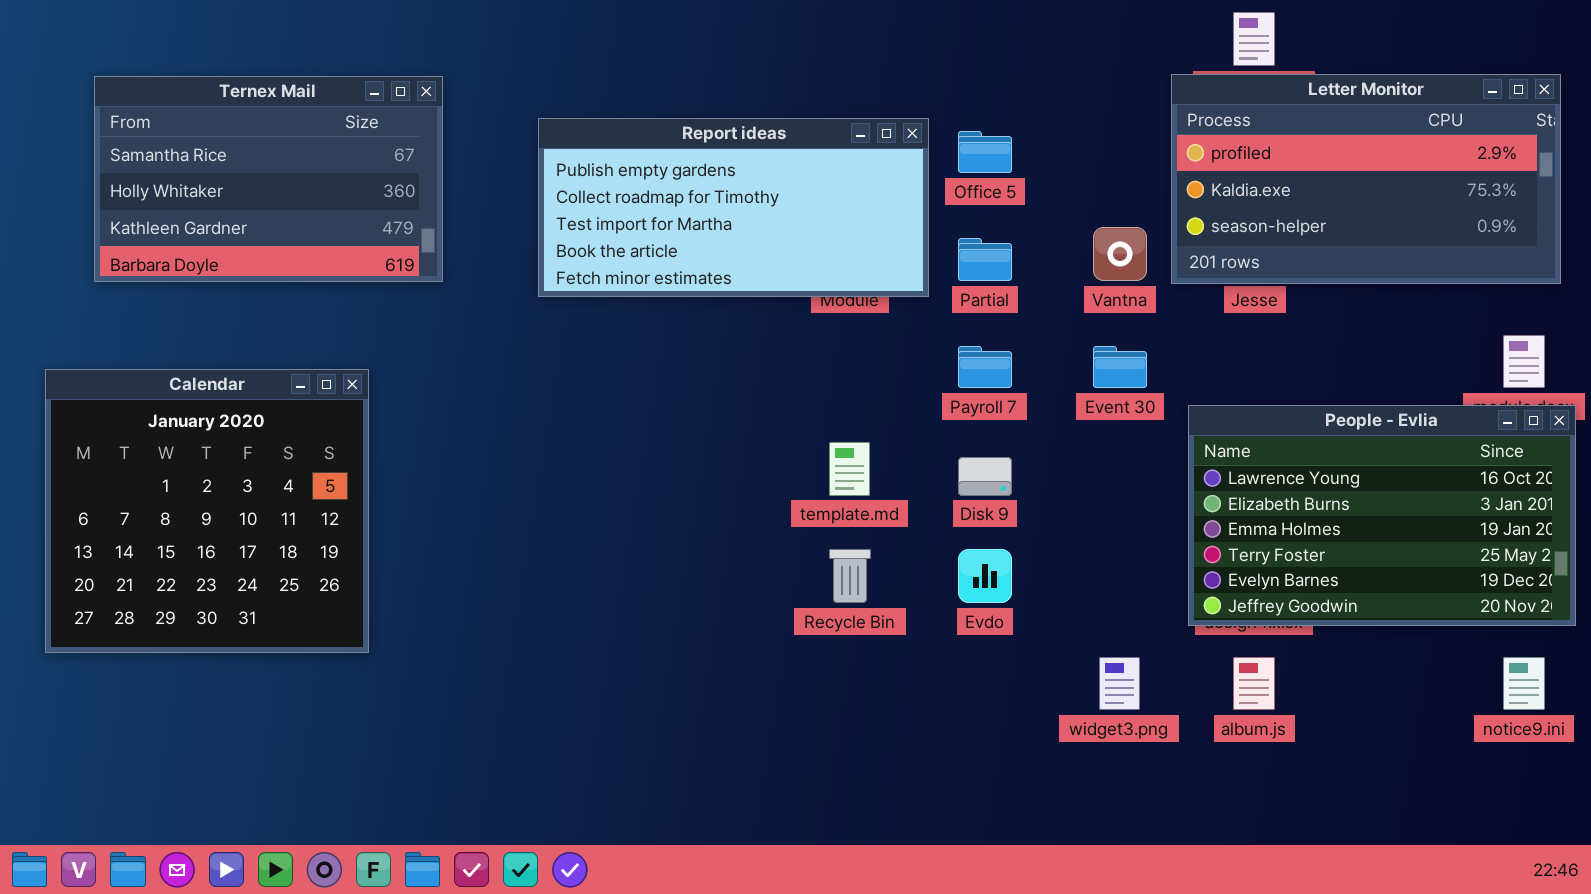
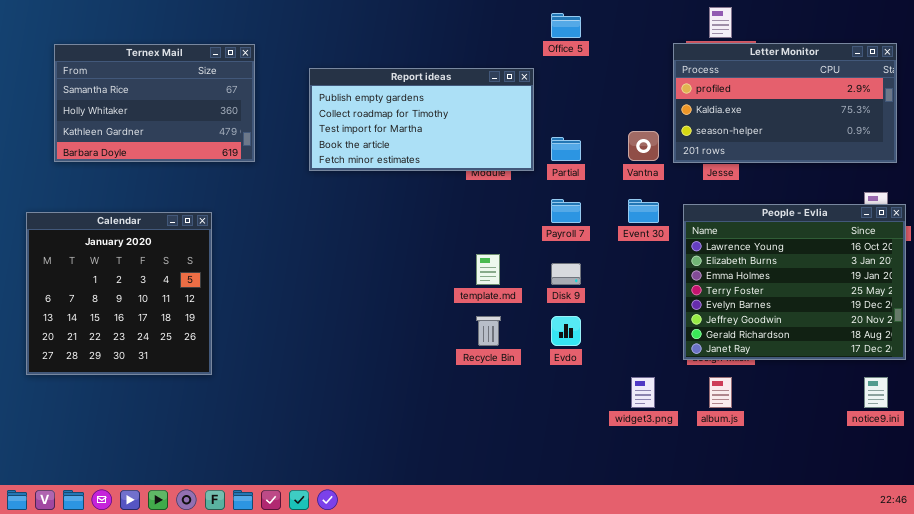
Office 5: [958,131,1012,173] -> [551,13,581,38], moved
People - Evlia: [1188,405,1576,626] -> [683,204,906,360], resized

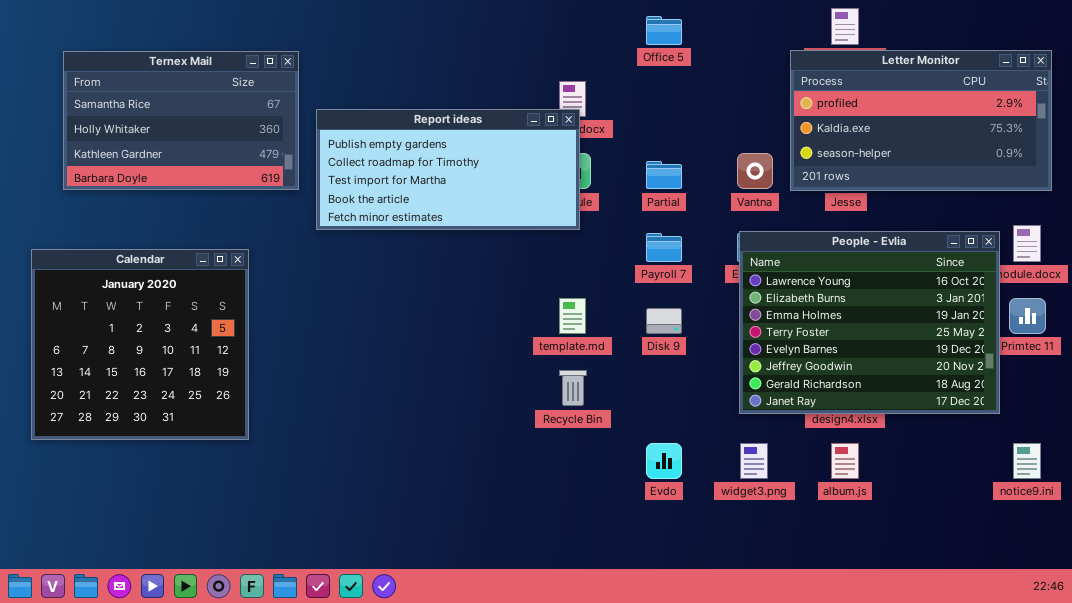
Report ideas: [309,68,534,171] -> [316,109,580,230], moved
People - Evlia: [683,204,906,360] -> [739,231,1000,414], moved
Evdo: [551,316,581,346] -> [646,443,682,479], moved

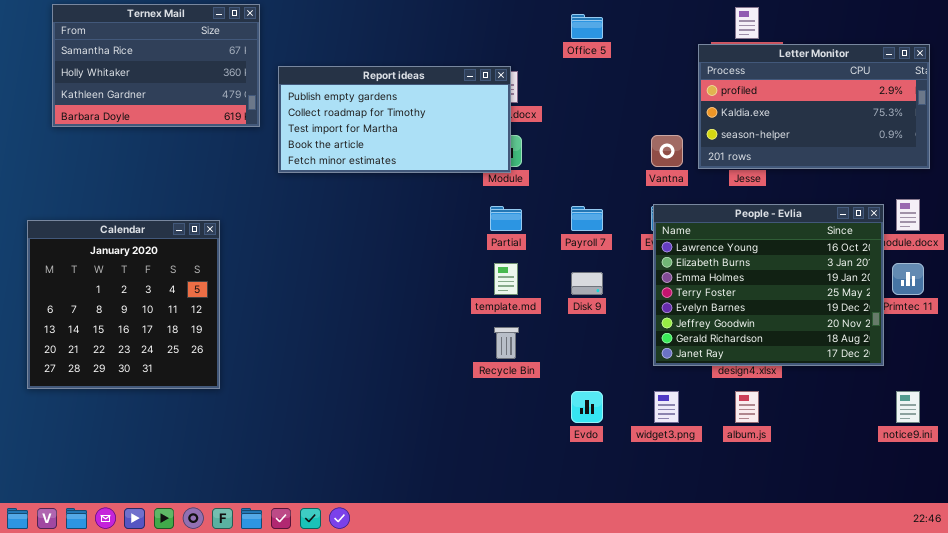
Ternex Mail: [63,51,299,190] -> [52,4,260,127], moved
Report ideas: [316,109,580,230] -> [278,66,511,173], moved
Partial: [646,161,682,189] -> [490,206,522,231], moved

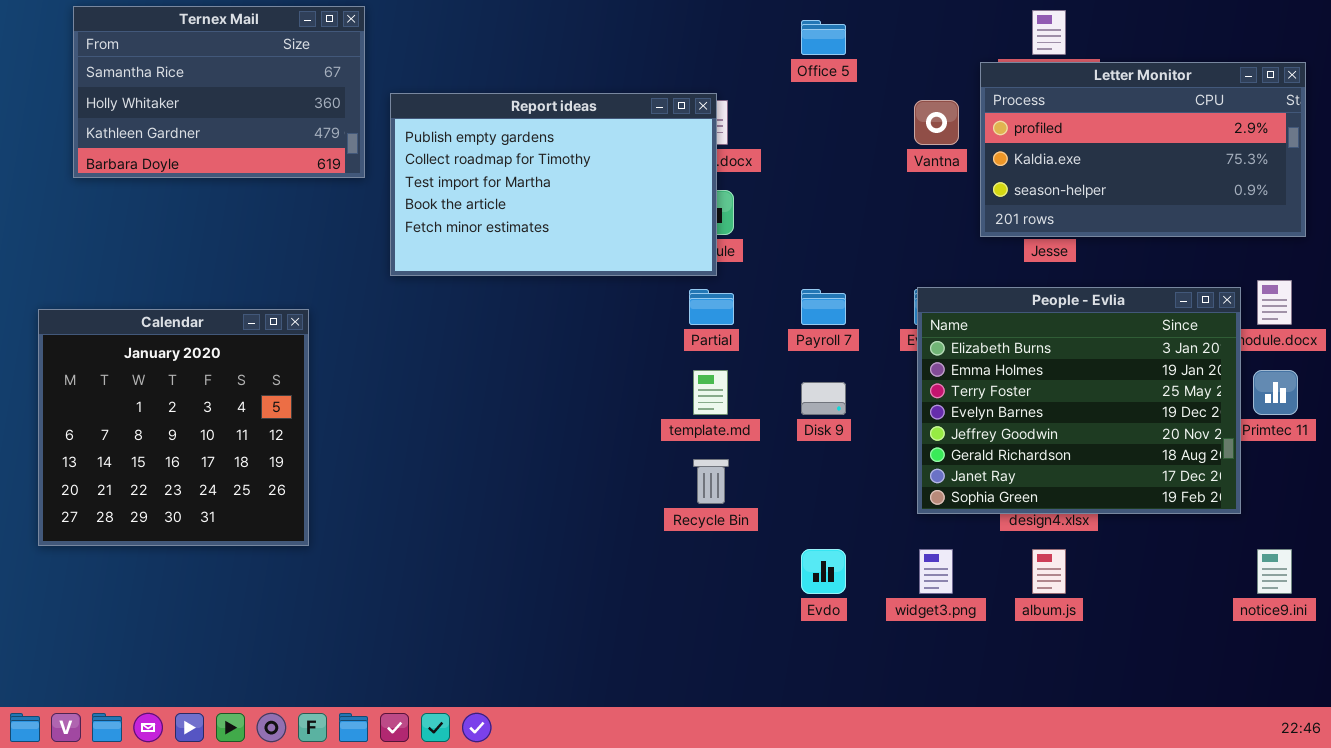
Report ideas: [278,66,511,173] -> [390,93,717,276], resized
Vantna: [651,135,683,167] -> [914,100,959,145], moved
People - Evlia: [653,204,884,366] -> [917,287,1241,514], scrolled down 1 row

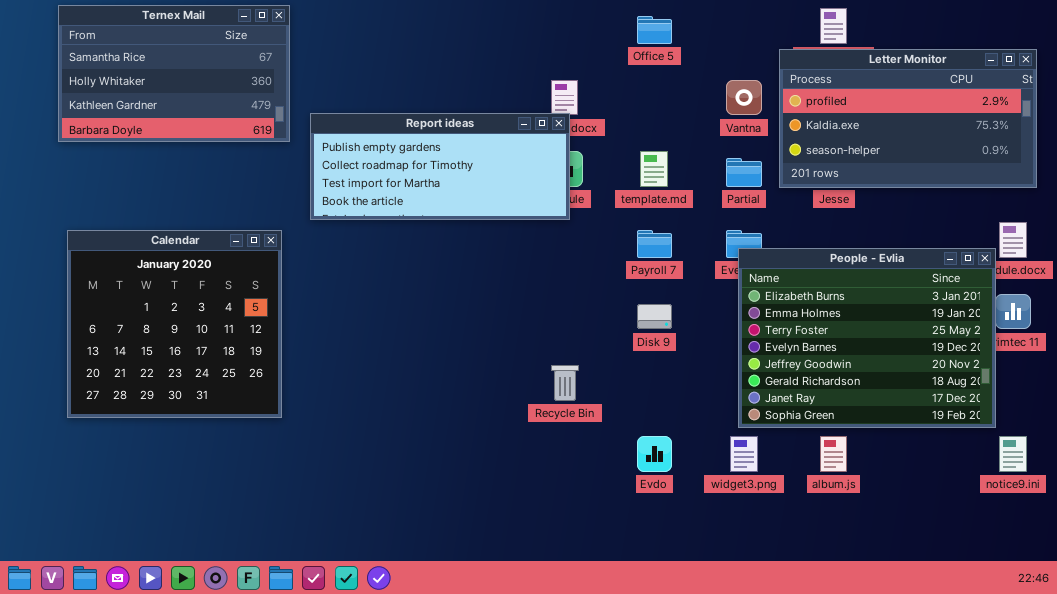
Report ideas: [390,93,717,276] -> [310,113,570,220], resized
People - Evlia: [917,287,1241,514] -> [738,248,996,428], moved
Partial: [689,289,734,325] -> [726,158,762,187], moved
Calendar: [38,309,309,546] -> [67,230,282,418], moved
template.md: [693,370,728,415] -> [640,151,668,187], moved

